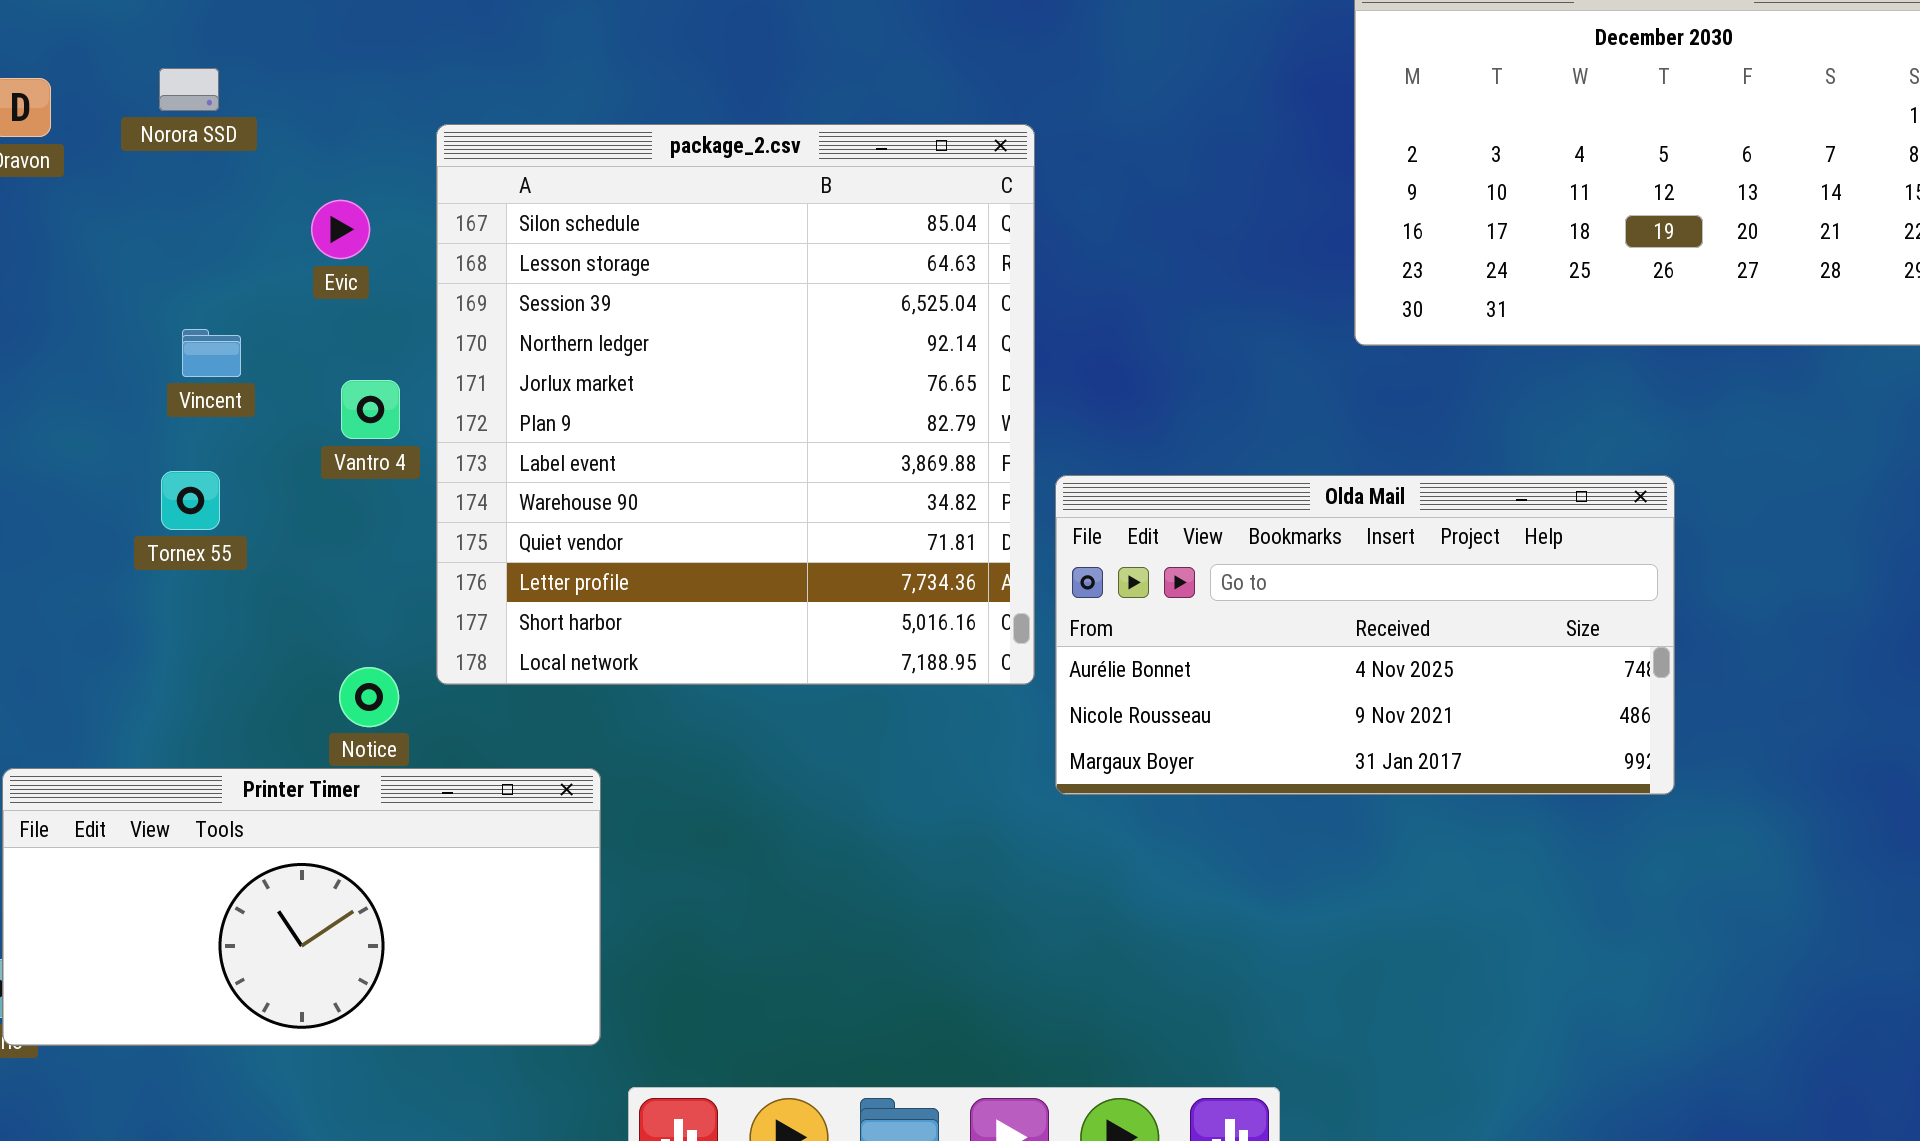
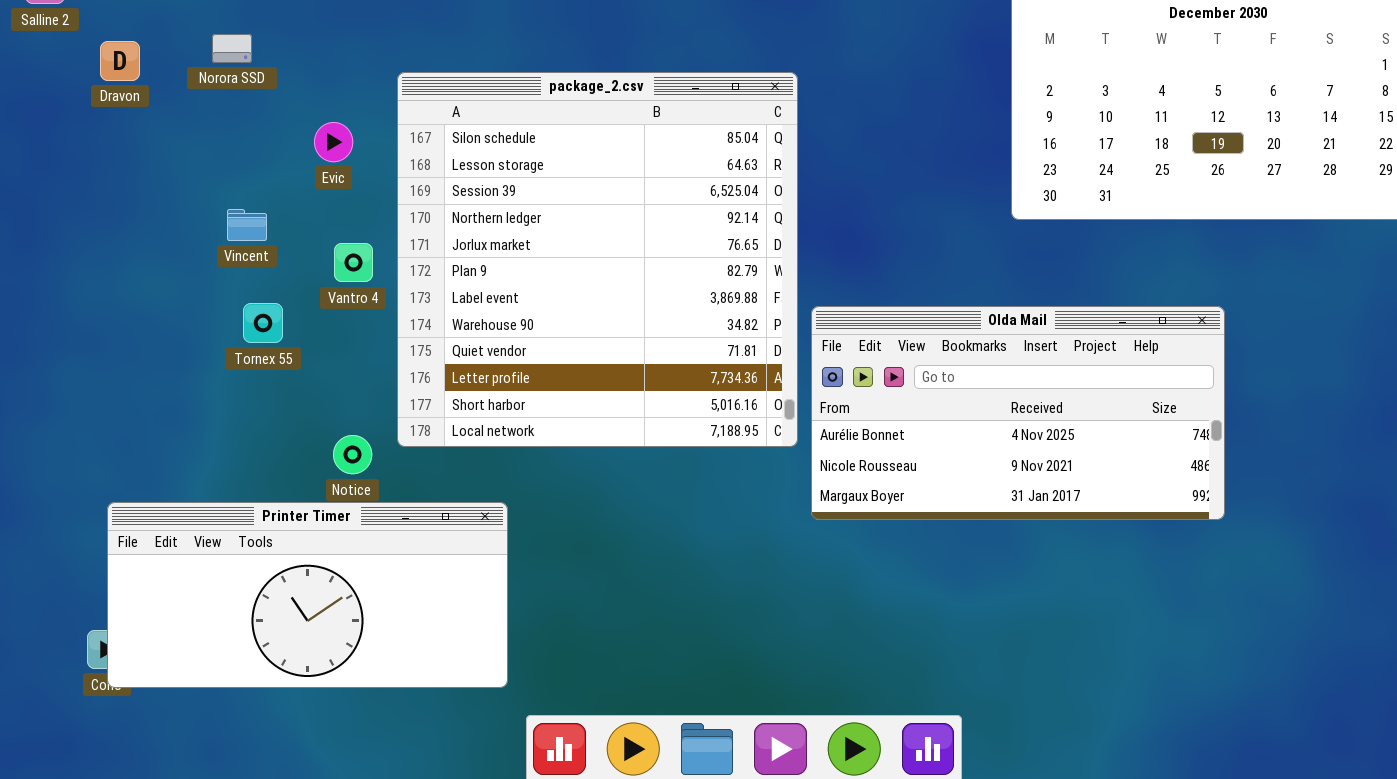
Tornex 55: [161,471,220,530] -> [243,303,283,343], moved

